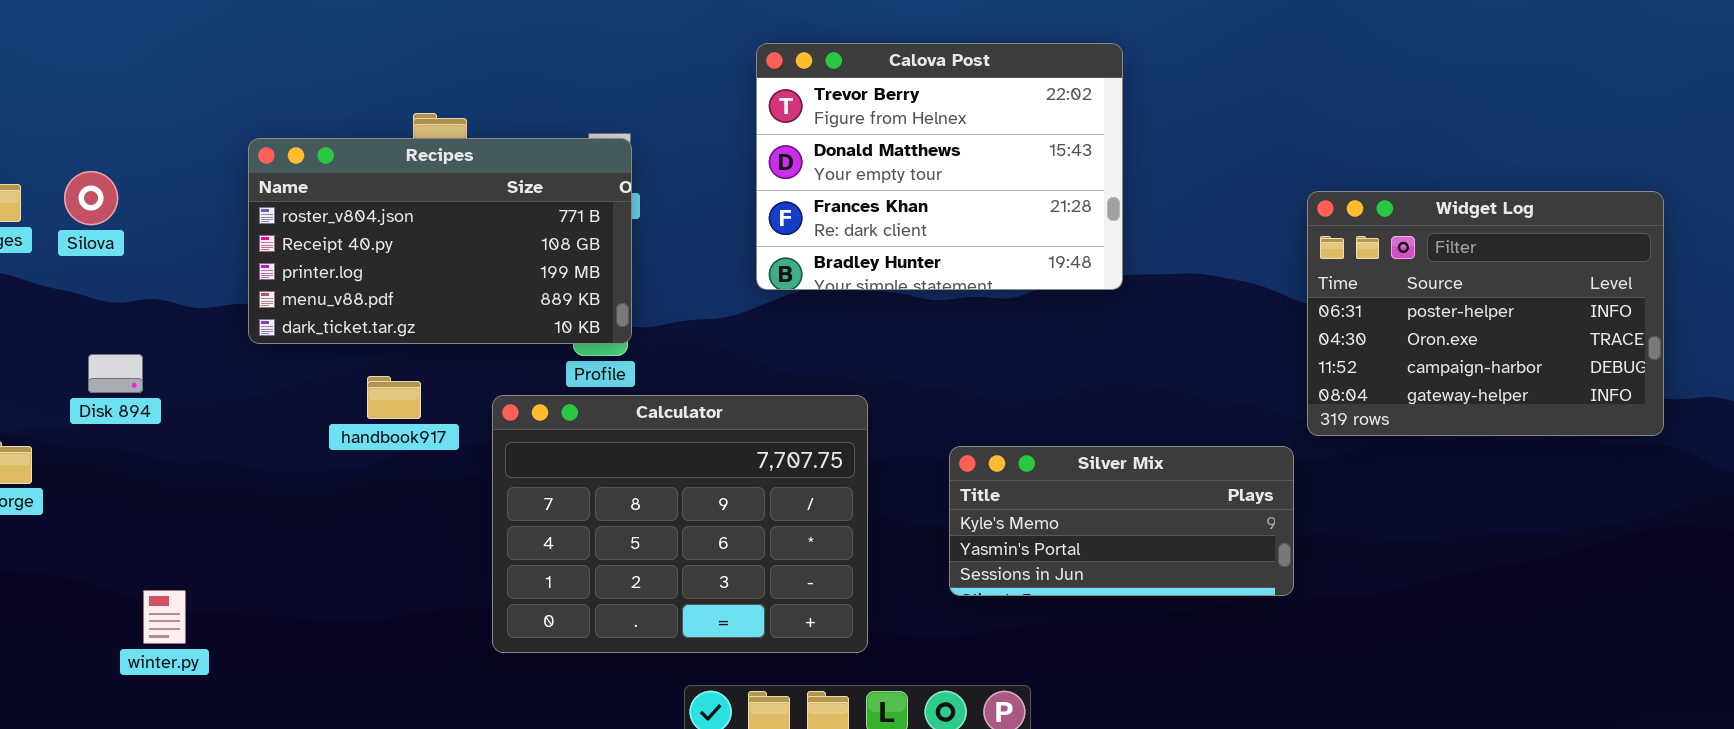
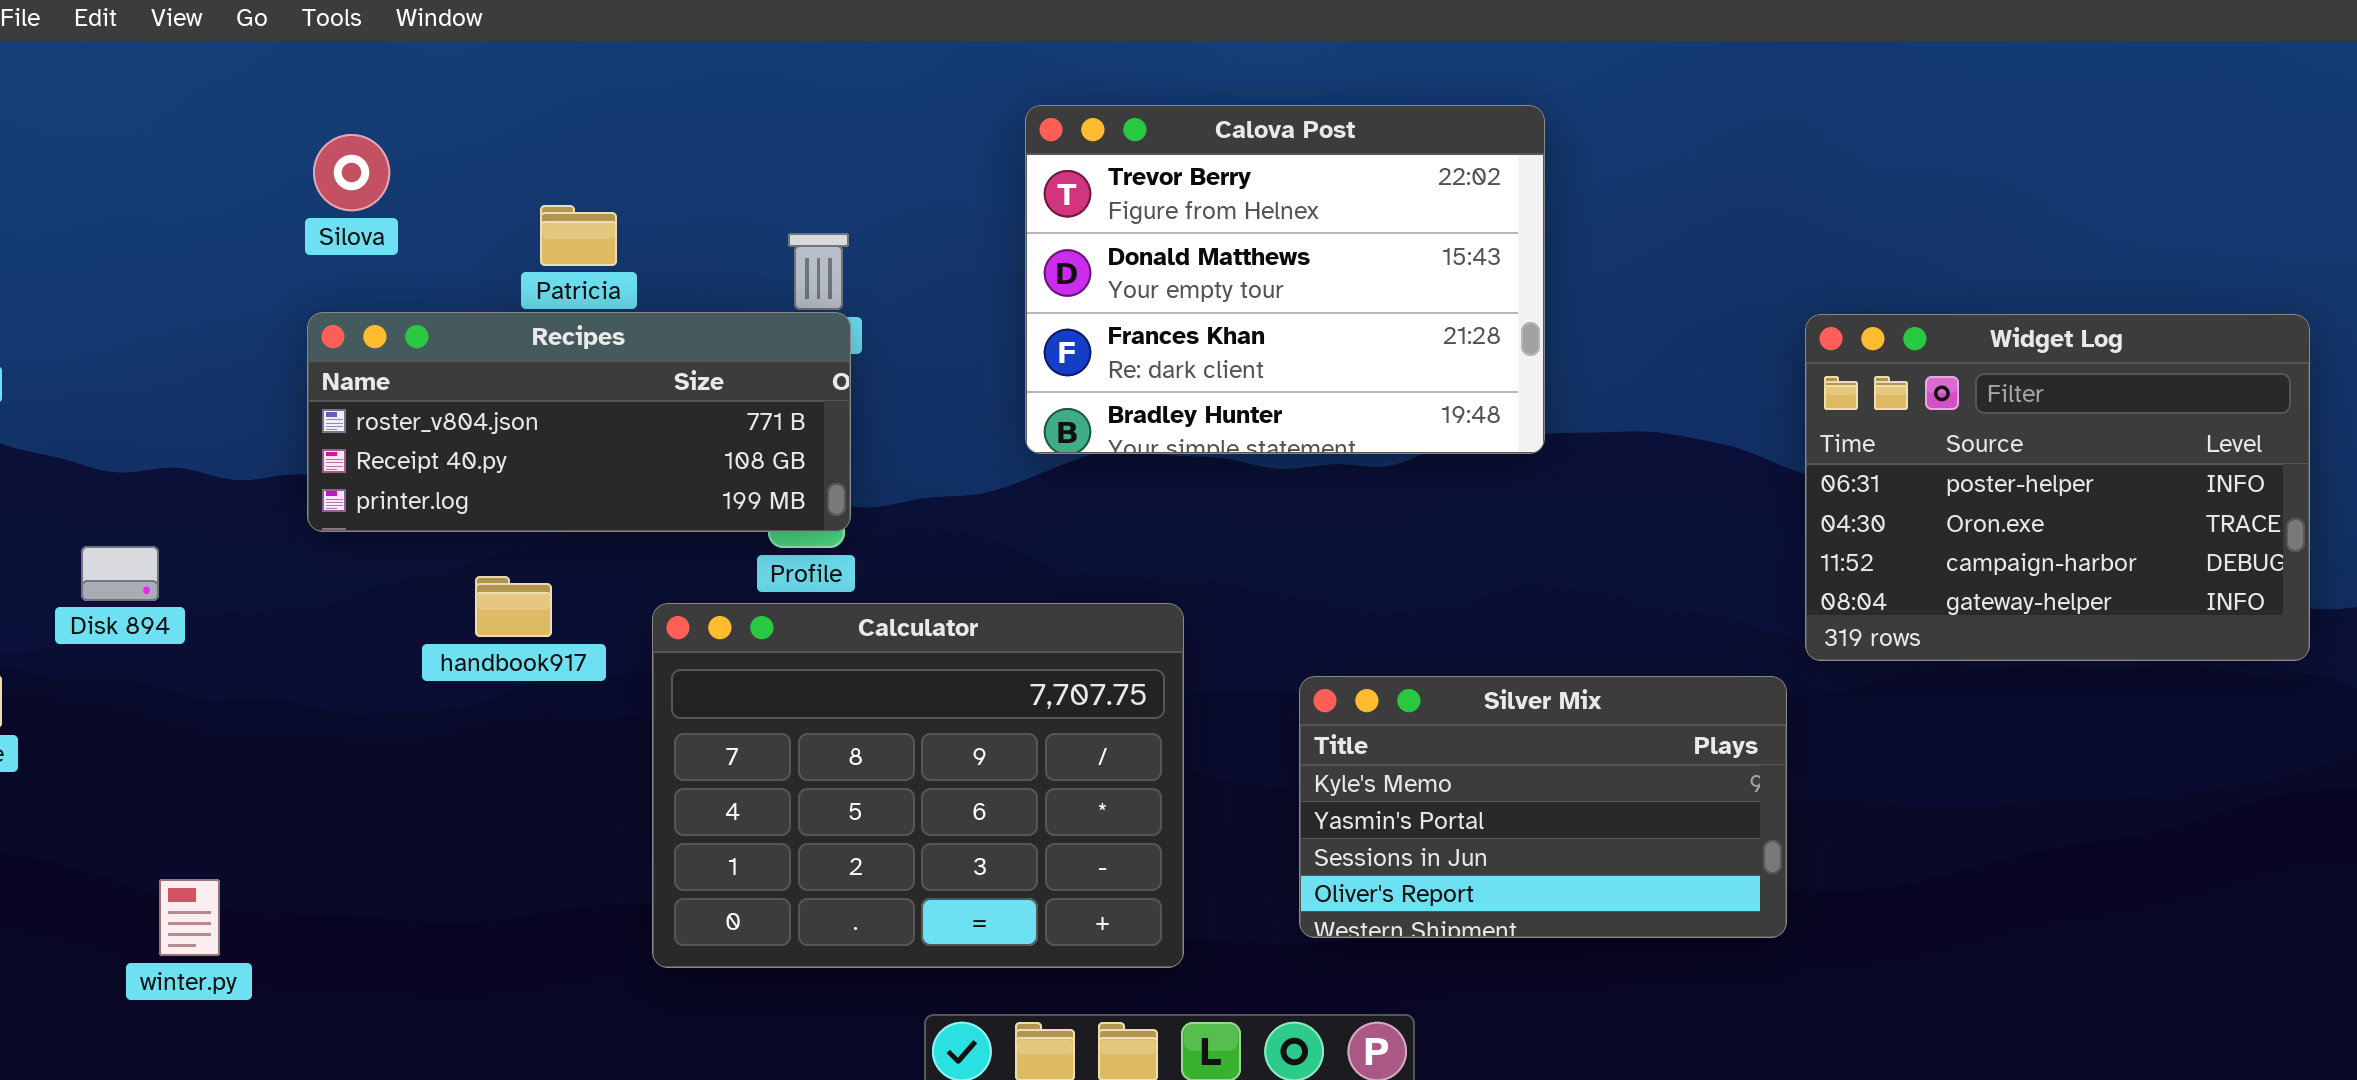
Recipes: [248,138,632,344] -> [307,312,851,532], resized
Silova: [64,171,118,225] -> [313,134,390,211], moved
Silver Mix: [949,446,1294,596] -> [1299,676,1787,938], resized

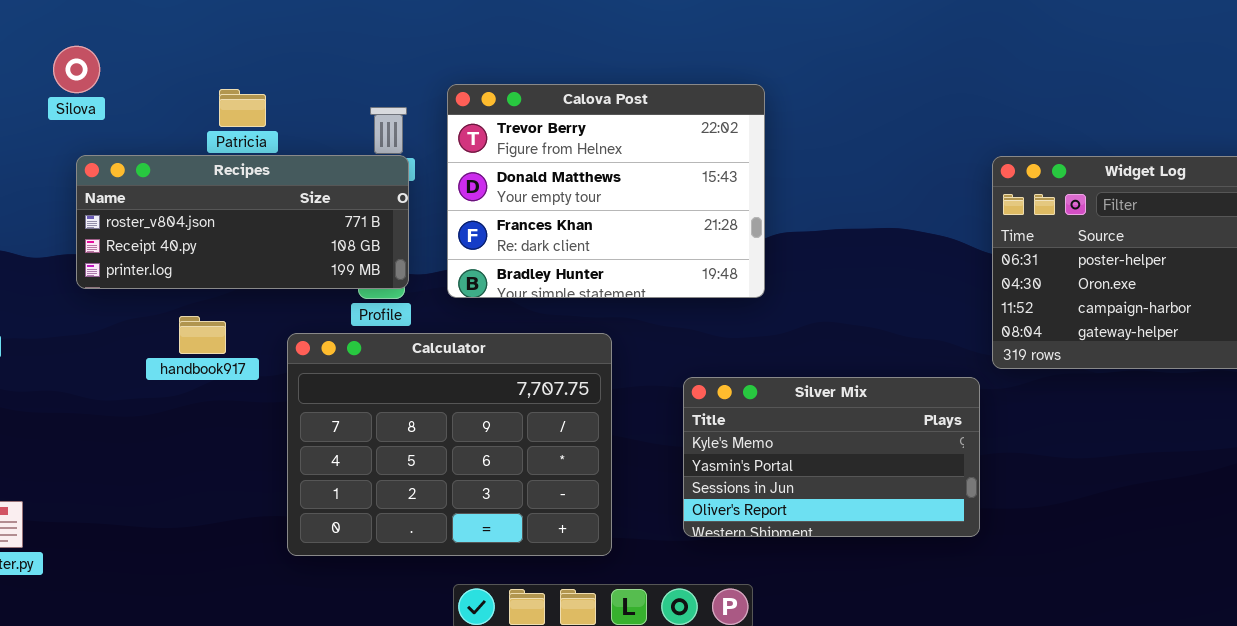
Calova Post: [1025,105,1545,454] -> [447,84,765,298], moved
Silova: [313,134,390,211] -> [53,46,100,93], moved

